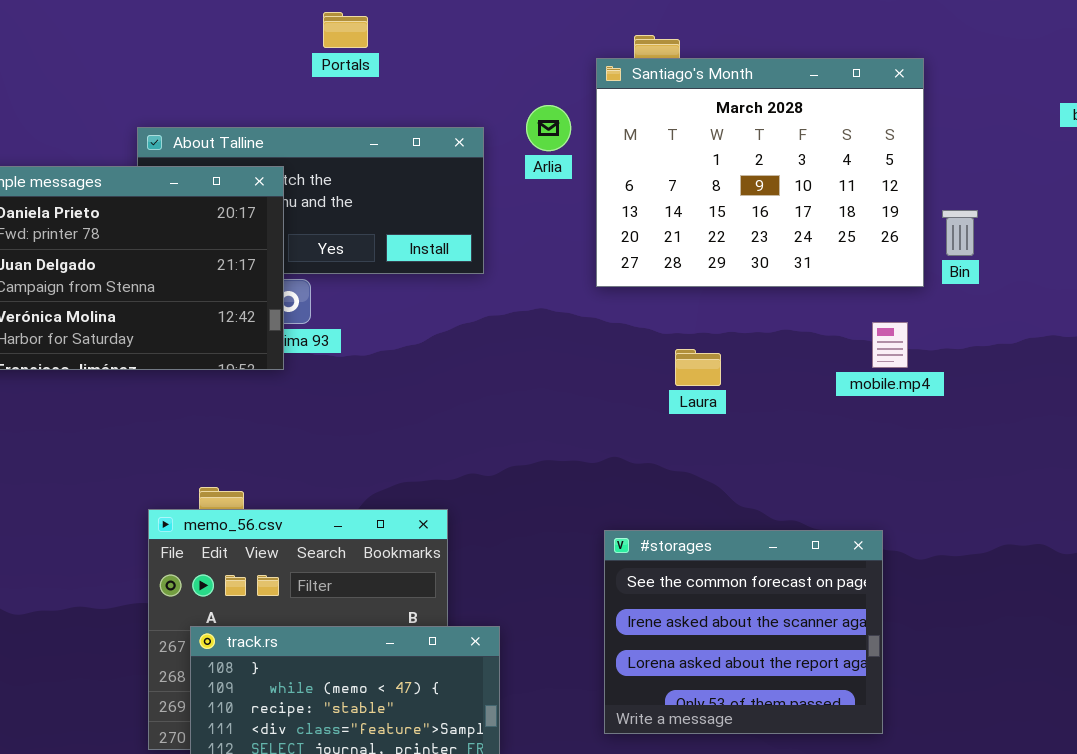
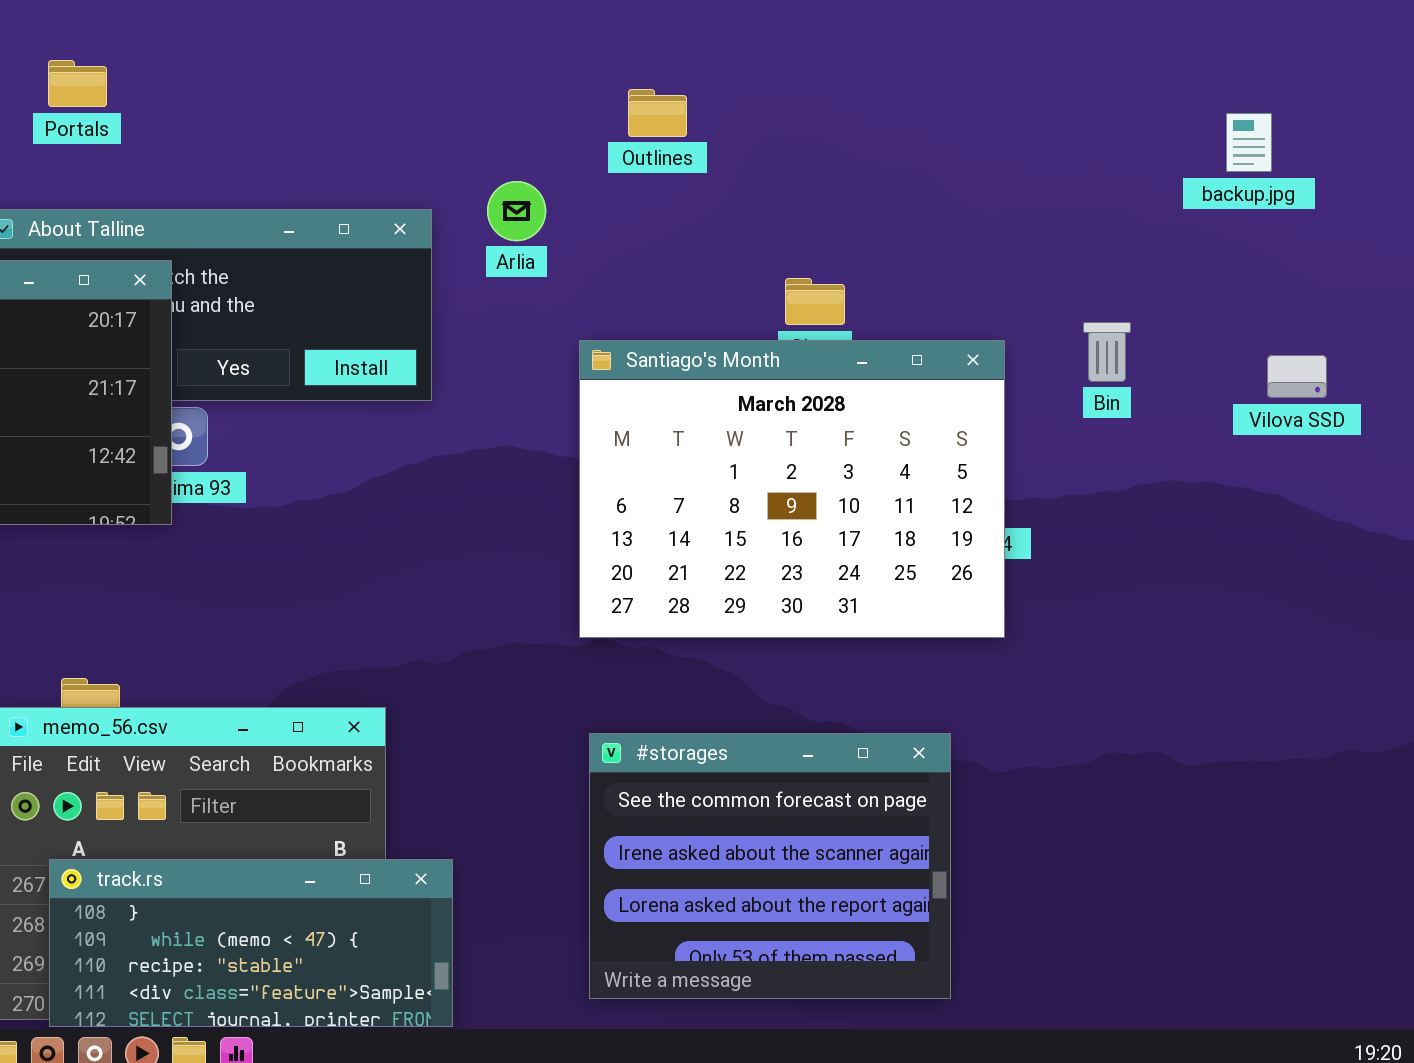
Portals: [323,12,368,48] -> [48,60,107,107], moved
Santiago's Month: [596,58,924,287] -> [579,340,1005,638], moved
Bin: [942,210,978,256] -> [1083,322,1131,382], moved

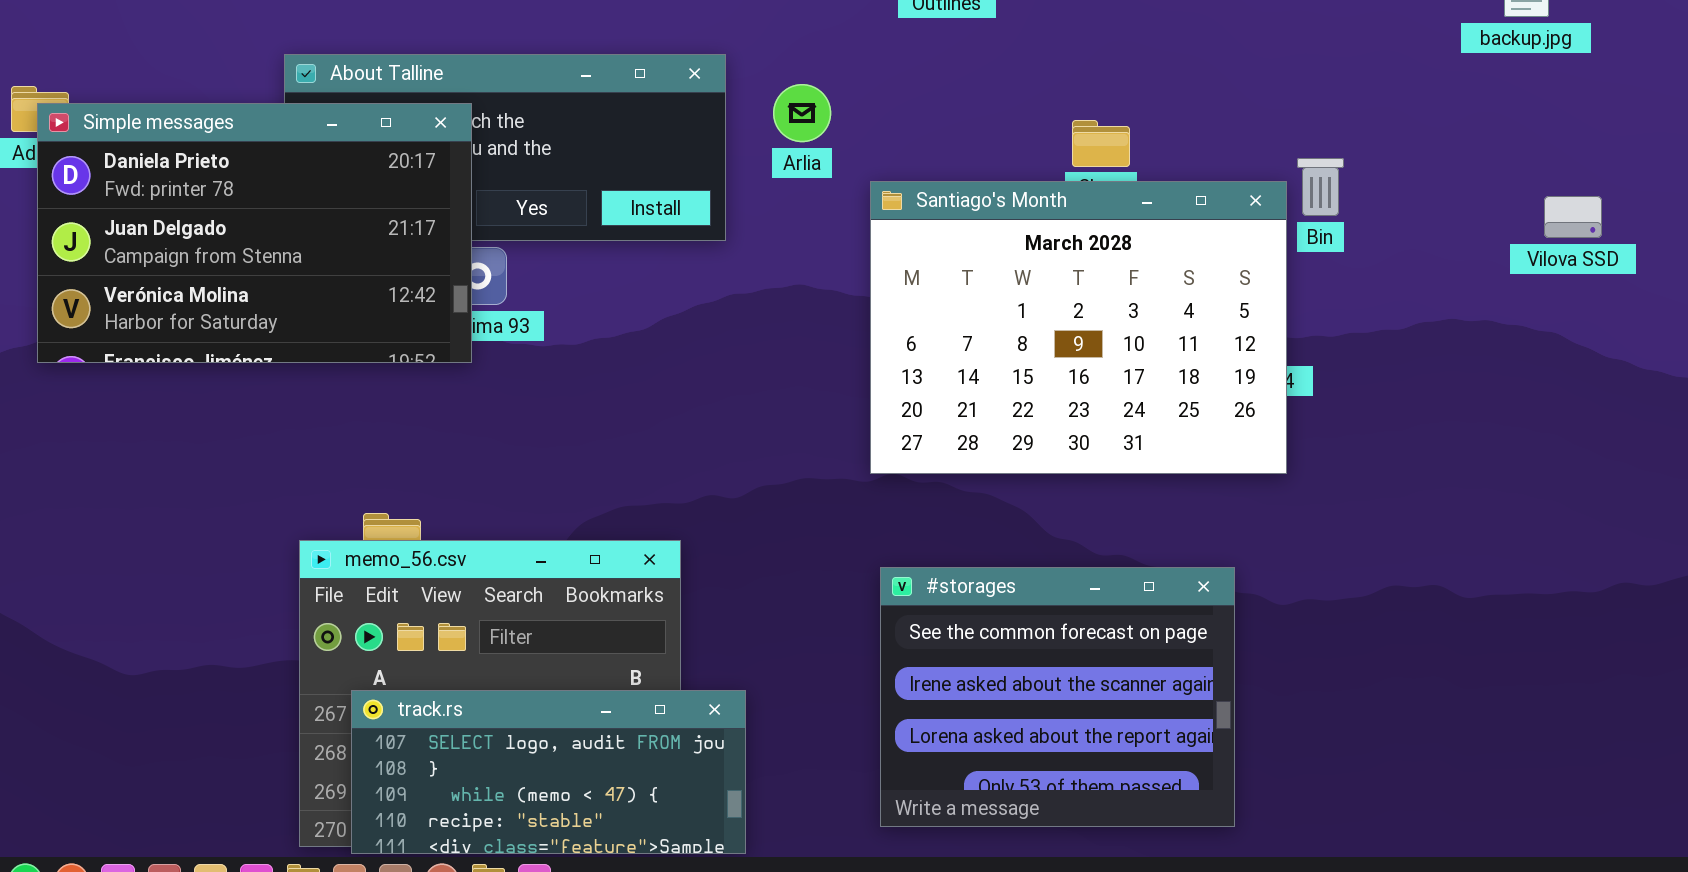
Arlia: [487,181,546,241] -> [773,84,831,142], moved
Bin: [1083,322,1131,382] -> [1297,158,1344,216], moved
track.rs: [49,859,453,1027] -> [351,690,746,854], scrolled up 1 row

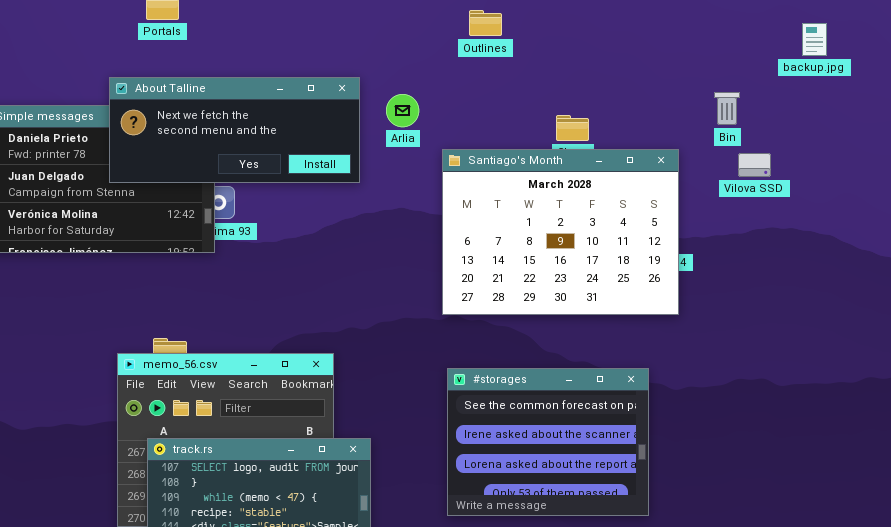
About Talline: [284,54,726,241] -> [109,77,360,183], raised
Bin: [1297,158,1344,216] -> [714,92,740,125], moved
Vilova SSD: [1544,196,1602,238] -> [738,153,771,177], moved

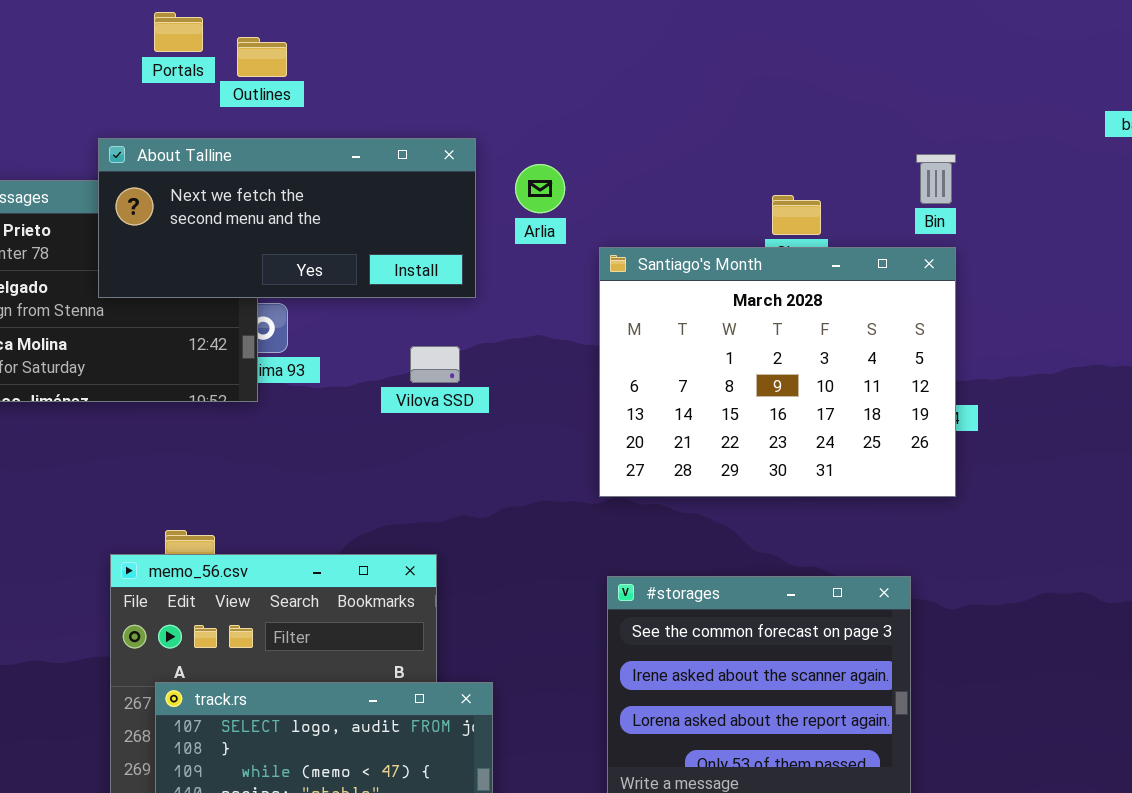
Outlines: [469,10,502,36] -> [237,37,287,77], moved
Bin: [714,92,740,125] -> [916,154,956,204], moved
Vilova SSD: [738,153,771,177] -> [410,346,460,383], moved

